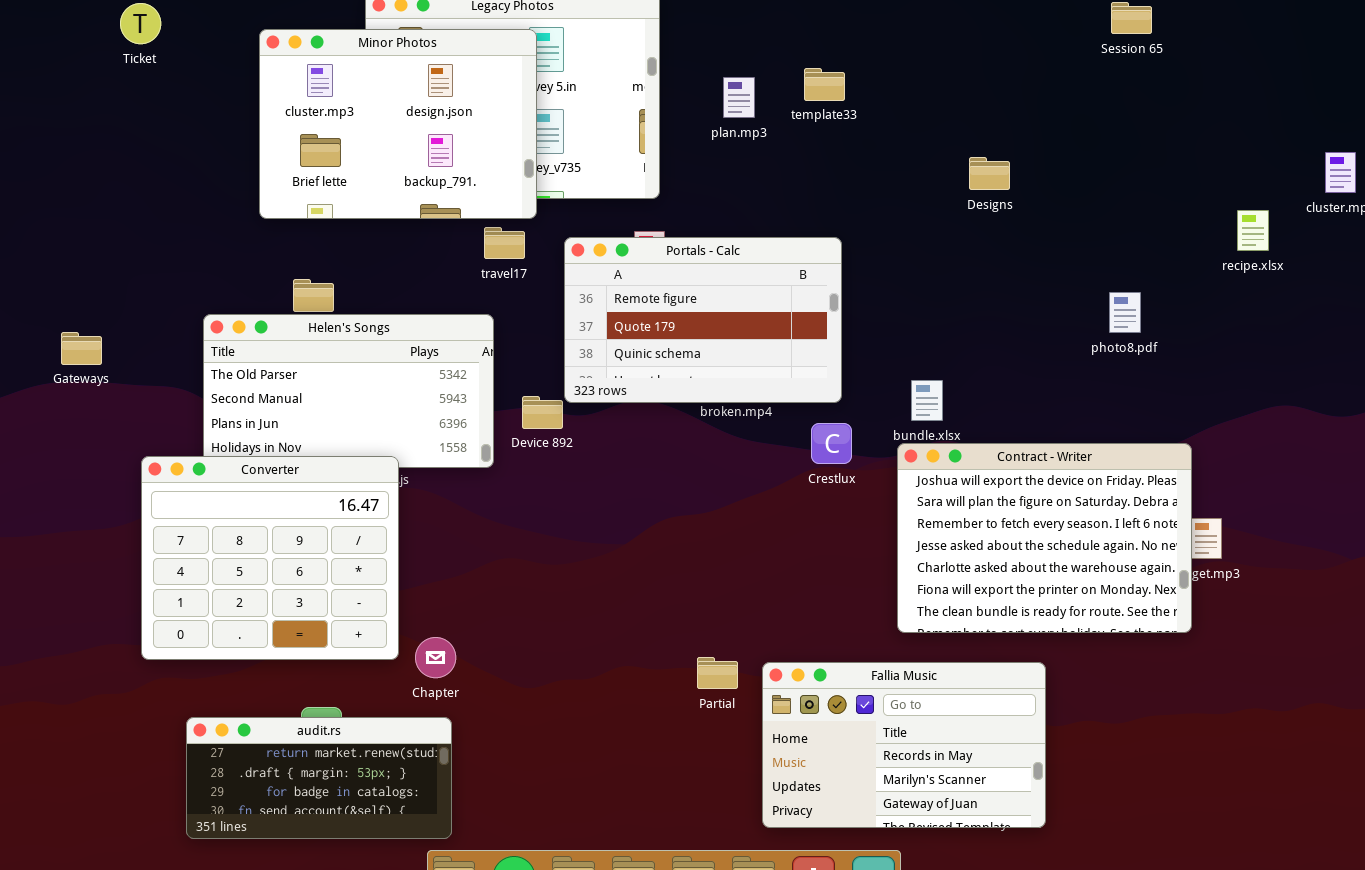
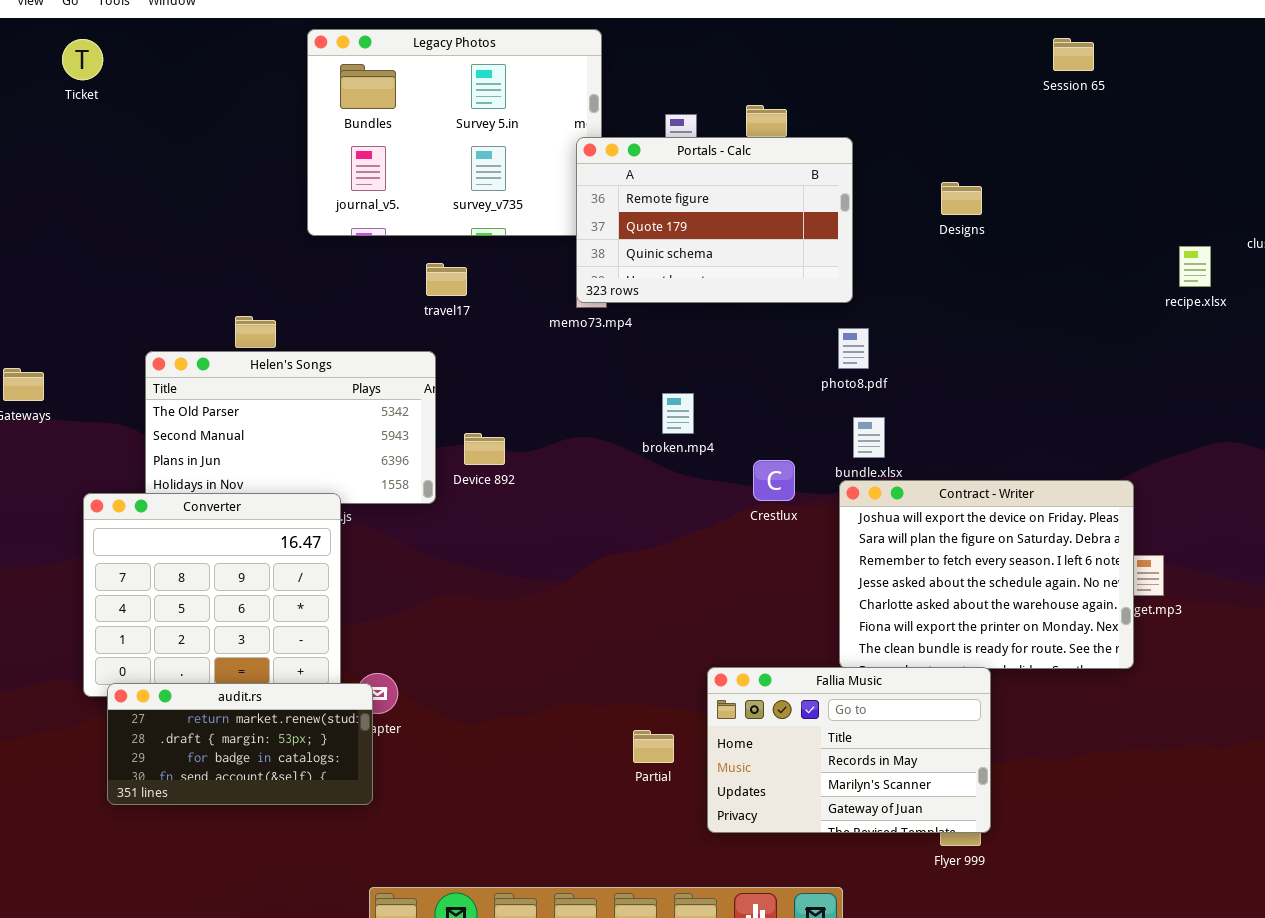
Minor Photos: [259,29,537,219] -> none, closed
Designs: [969,157,1010,190] -> [941,182,982,215], moved
Portals - Calc: [564,237,842,403] -> [576,137,853,303], moved
photo8.pdf: [1109,292,1141,333] -> [838,328,869,369], moved
Partial: [697,657,738,689] -> [633,730,674,763], moved
Fallia Music: [762,662,1046,828] -> [707,667,991,833], moved
audit.rs: [186,717,452,839] -> [107,683,373,805], moved

